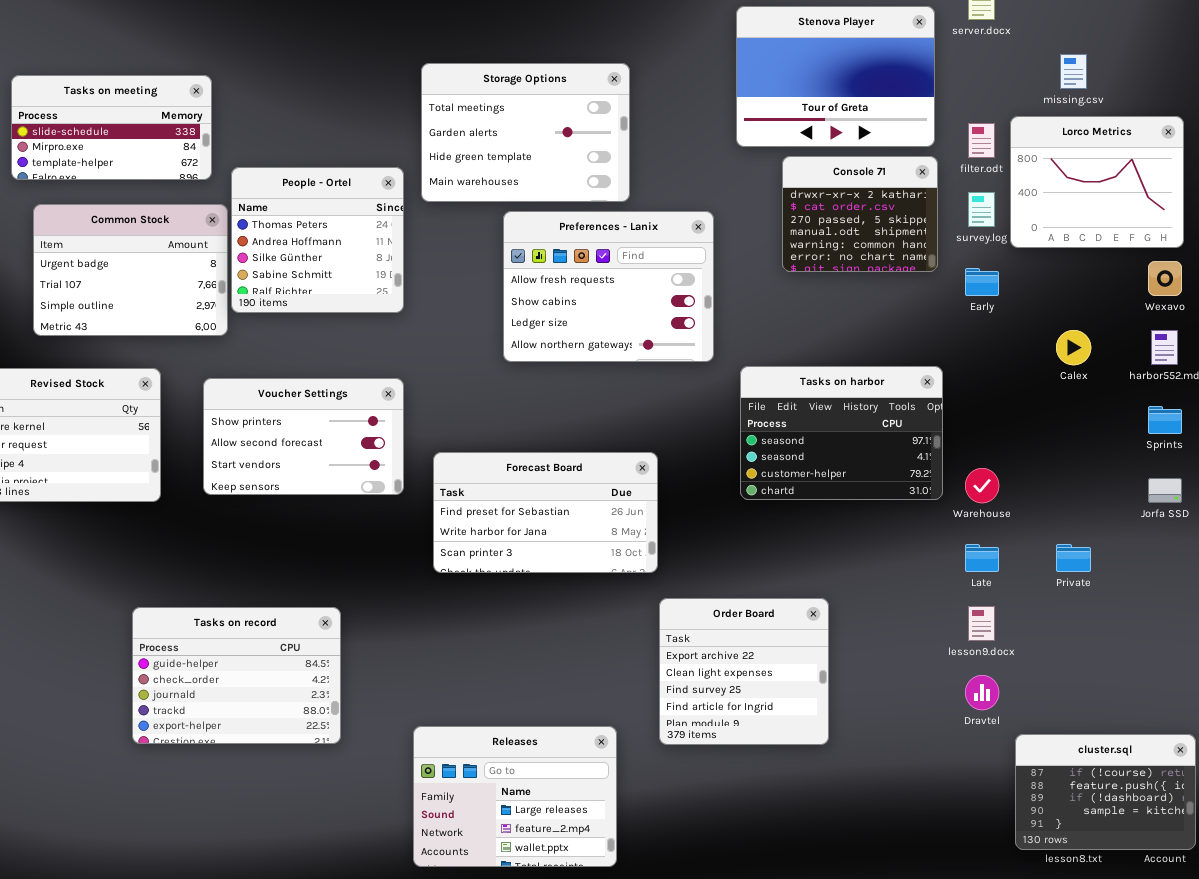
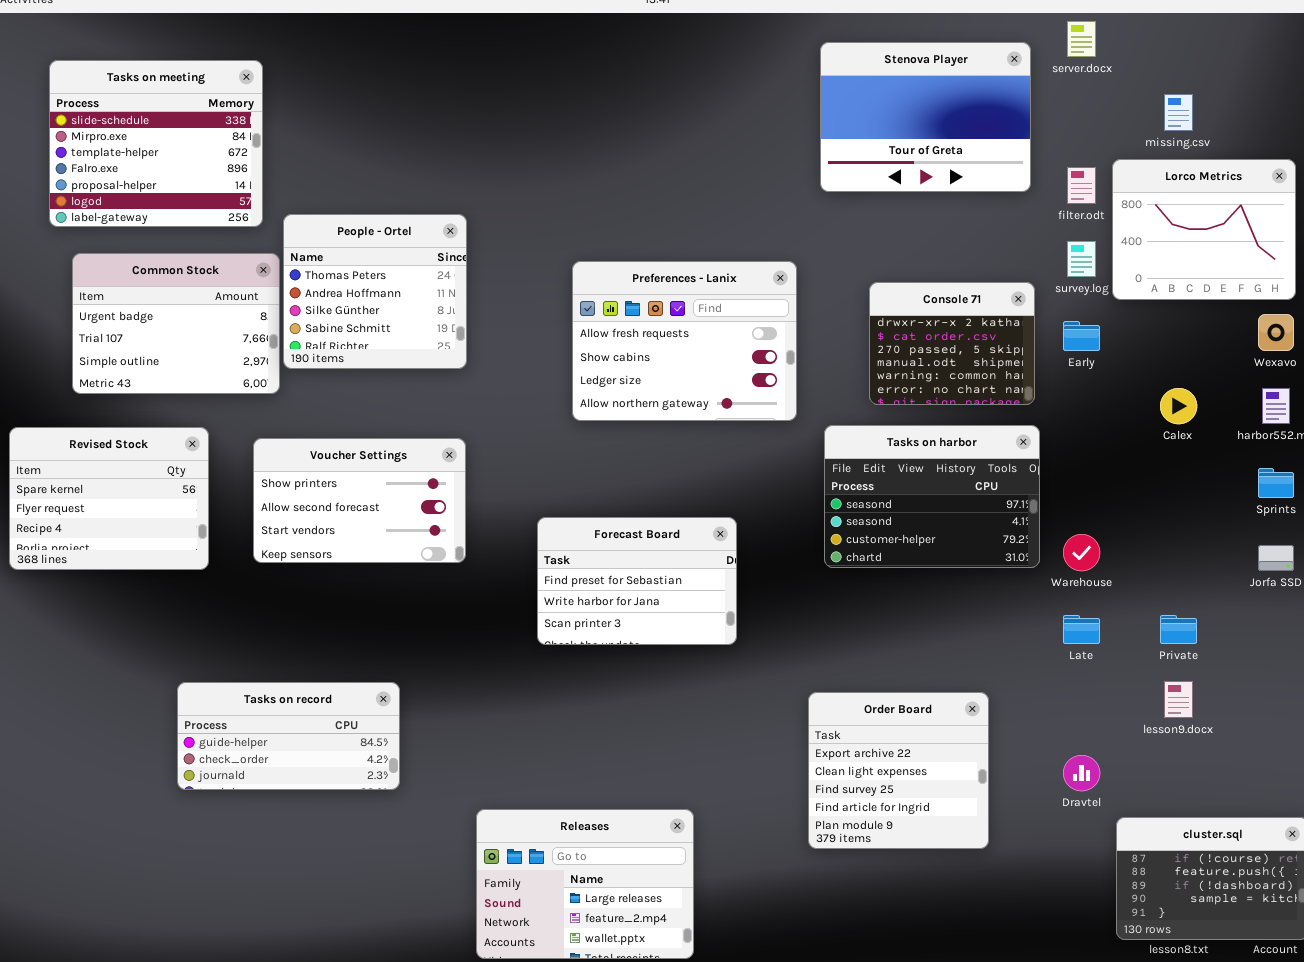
Storage Options: [421,63,630,202] -> none, closed
Tasks on meeting: [11,75,212,180] -> [49,60,263,227], resized
Console 71: [782,156,938,272] -> [869,282,1035,405], moved
Forecast Board: [433,452,658,573] -> [537,517,737,645], resized
Order Board: [659,598,829,745] -> [808,692,989,849], moved
lesson9.docx: [968,606,995,641] -> [1164,681,1193,718], moved
Tasks on record: [132,607,341,744] -> [177,682,400,790], resized

